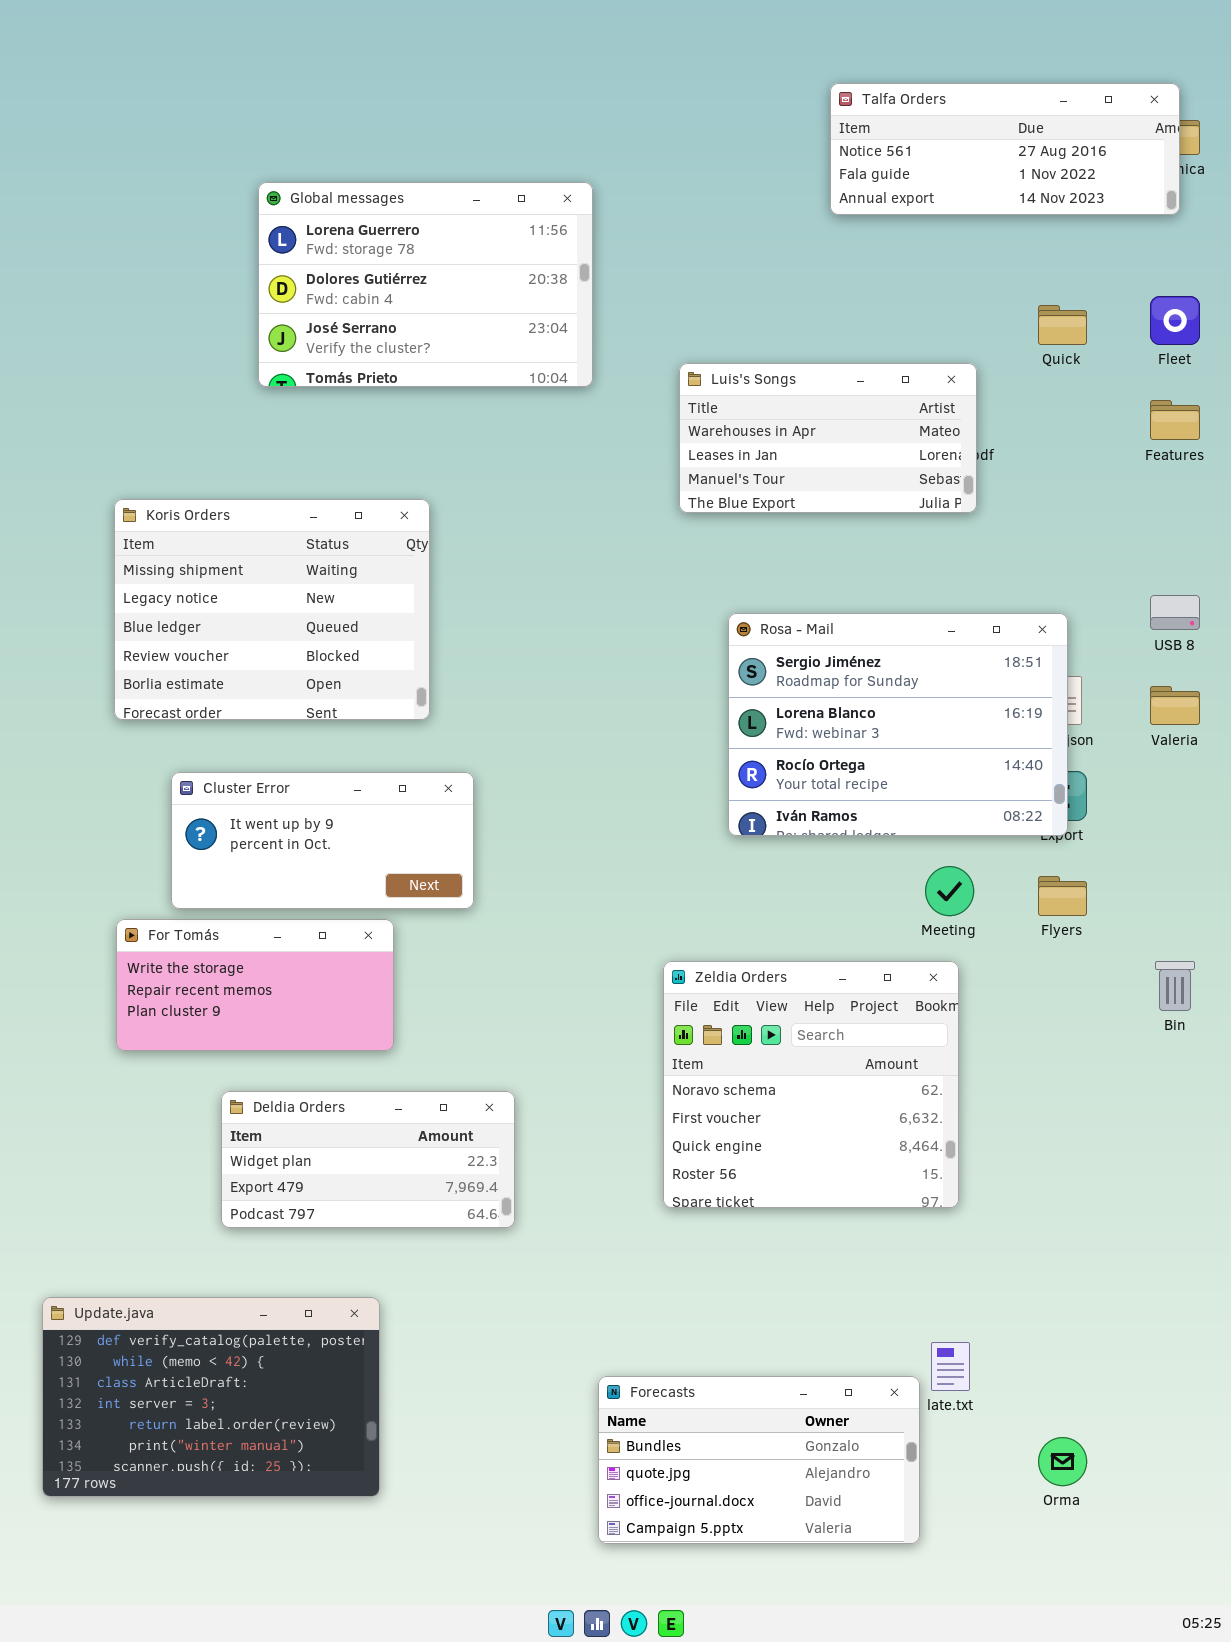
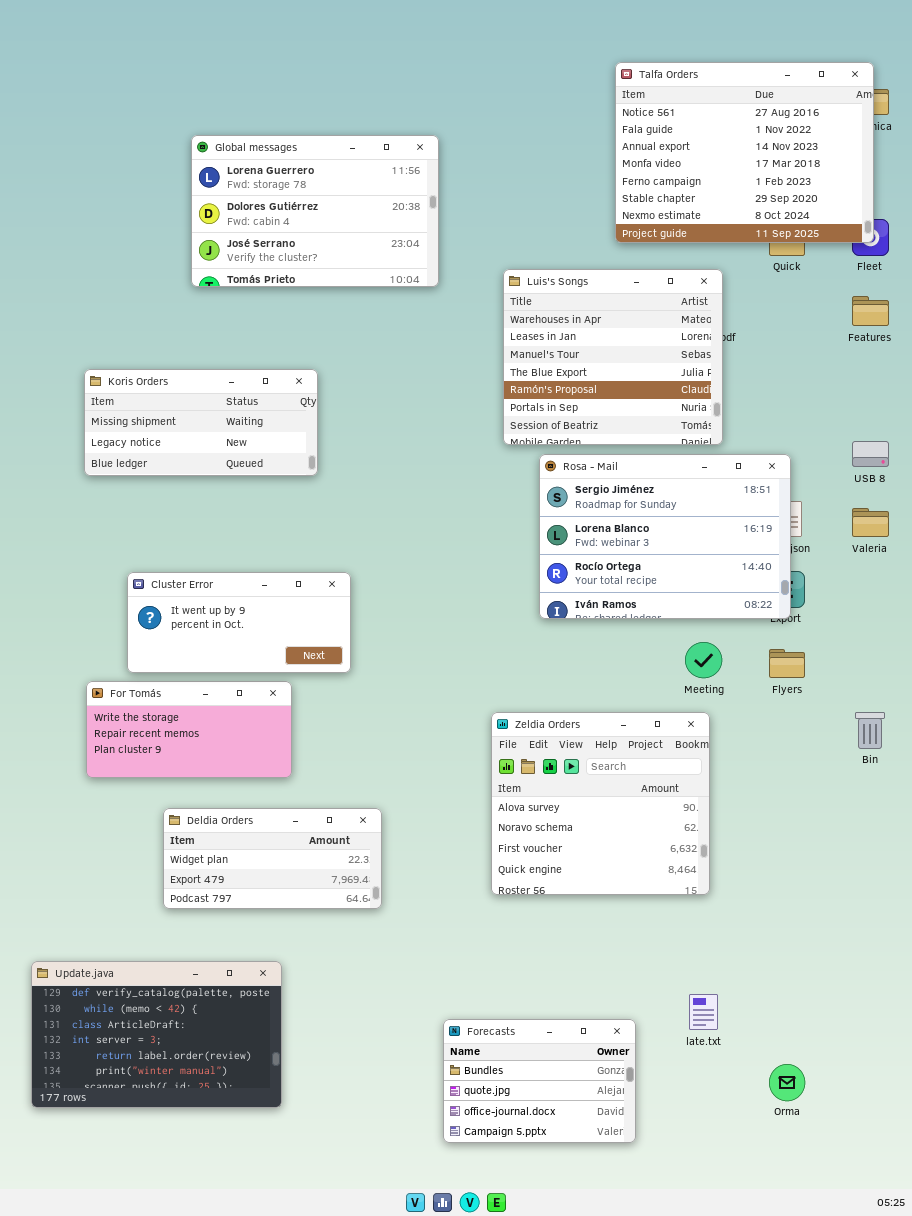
Talfa Orders: [830,83,1180,215] -> [615,62,874,243], resized
Luis's Songs: [679,363,977,513] -> [503,269,723,445], resized
Koris Orders: [114,499,430,720] -> [84,369,318,476], resized
Zeldia Orders: [663,961,959,1208] -> [491,712,710,895], scrolled up 1 row
Forecasts: [598,1376,920,1544] -> [443,1019,636,1143], resized

